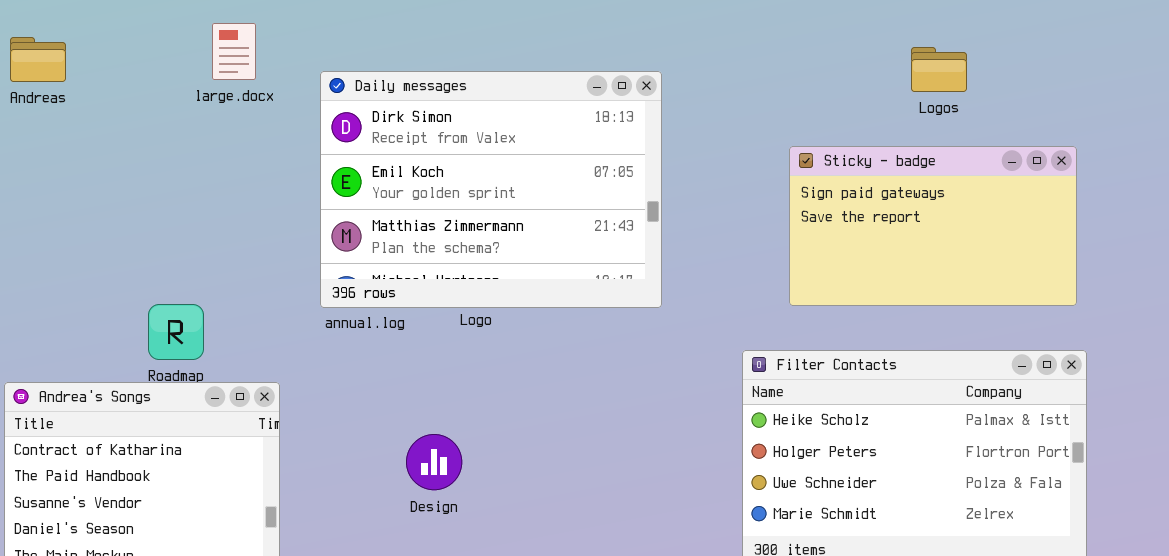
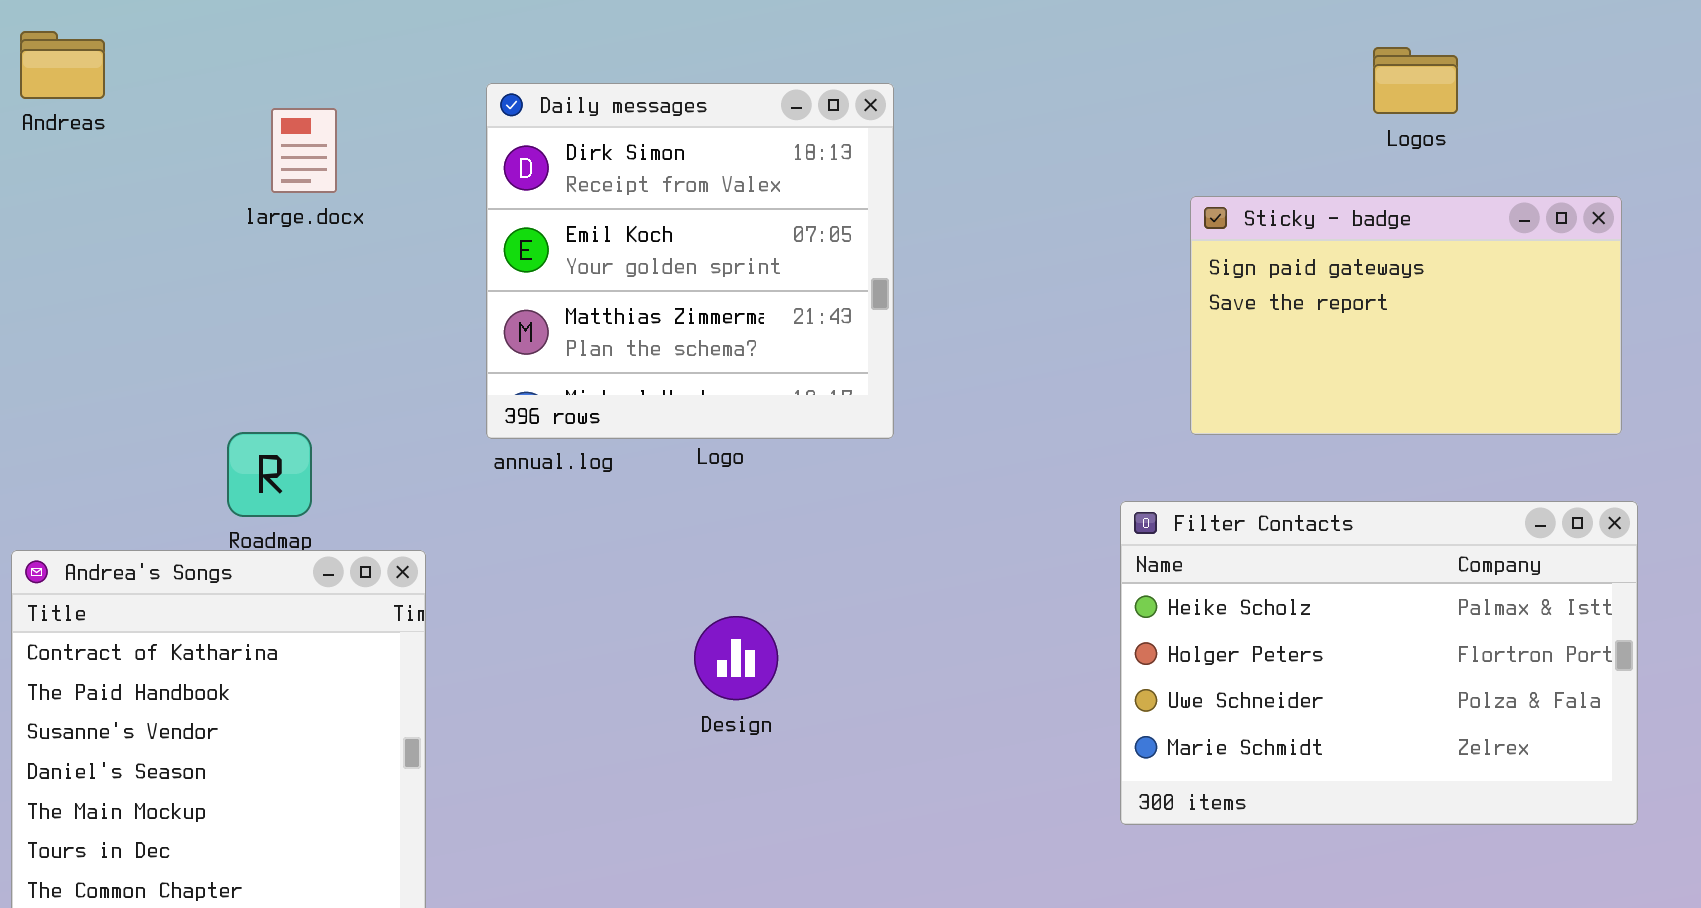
large.docx: [212,23,256,80] -> [271,108,337,193], moved
Daily messages: [320,71,662,308] -> [486,83,894,439], resized
Design: [406,434,462,490] -> [694,616,778,700], moved

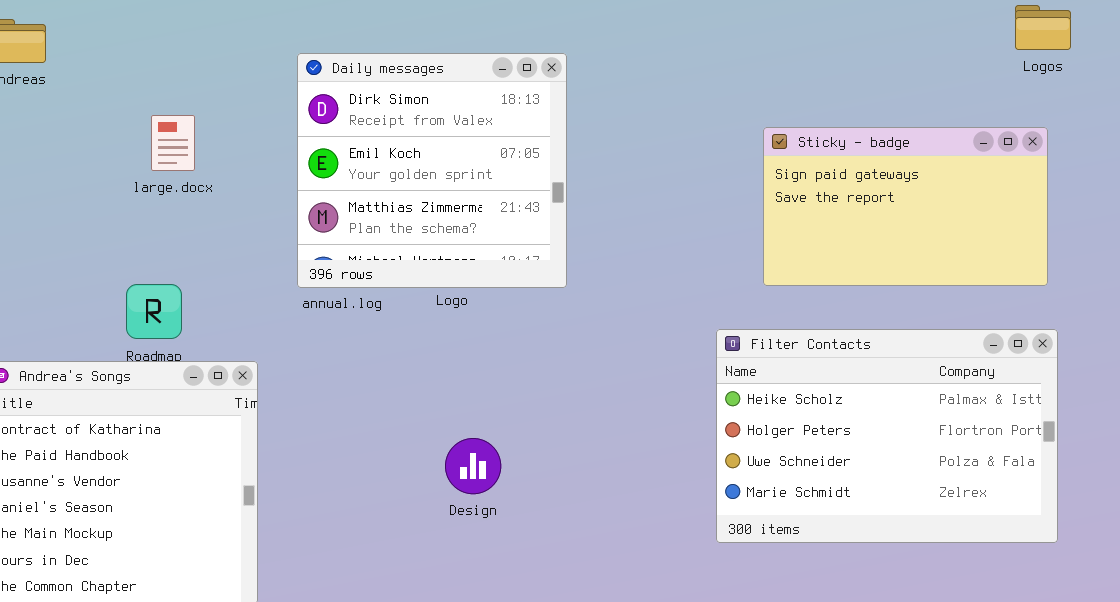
Logos: [1373,47,1458,114] -> [1015,5,1071,50], moved
large.docx: [271,108,337,193] -> [151,115,195,171], moved
Design: [694,616,778,700] -> [445,438,501,494], moved

